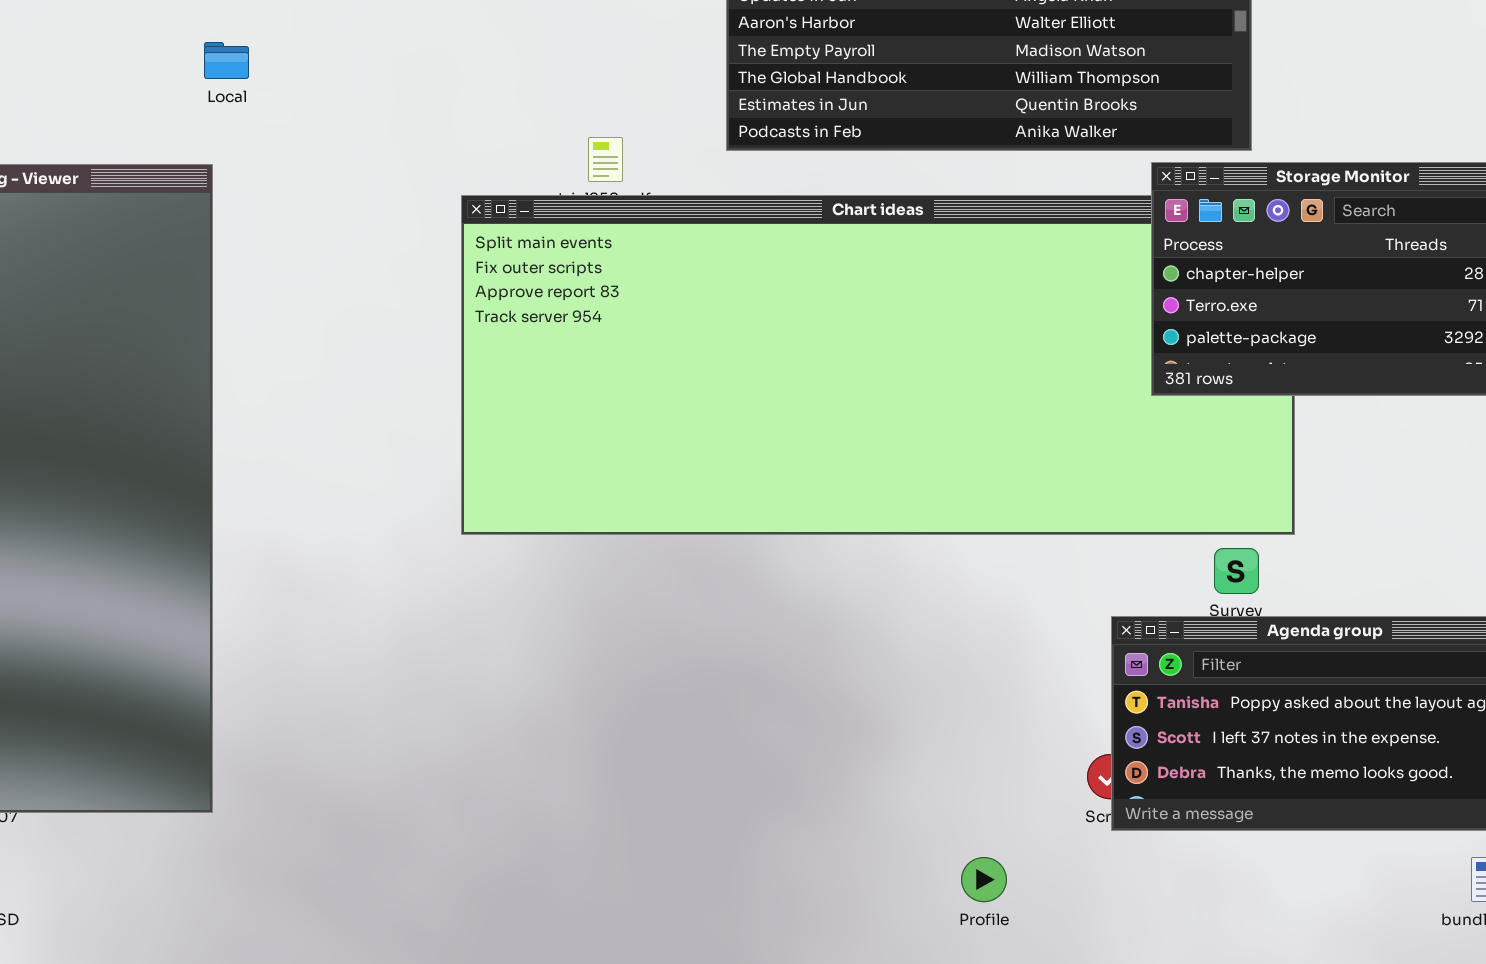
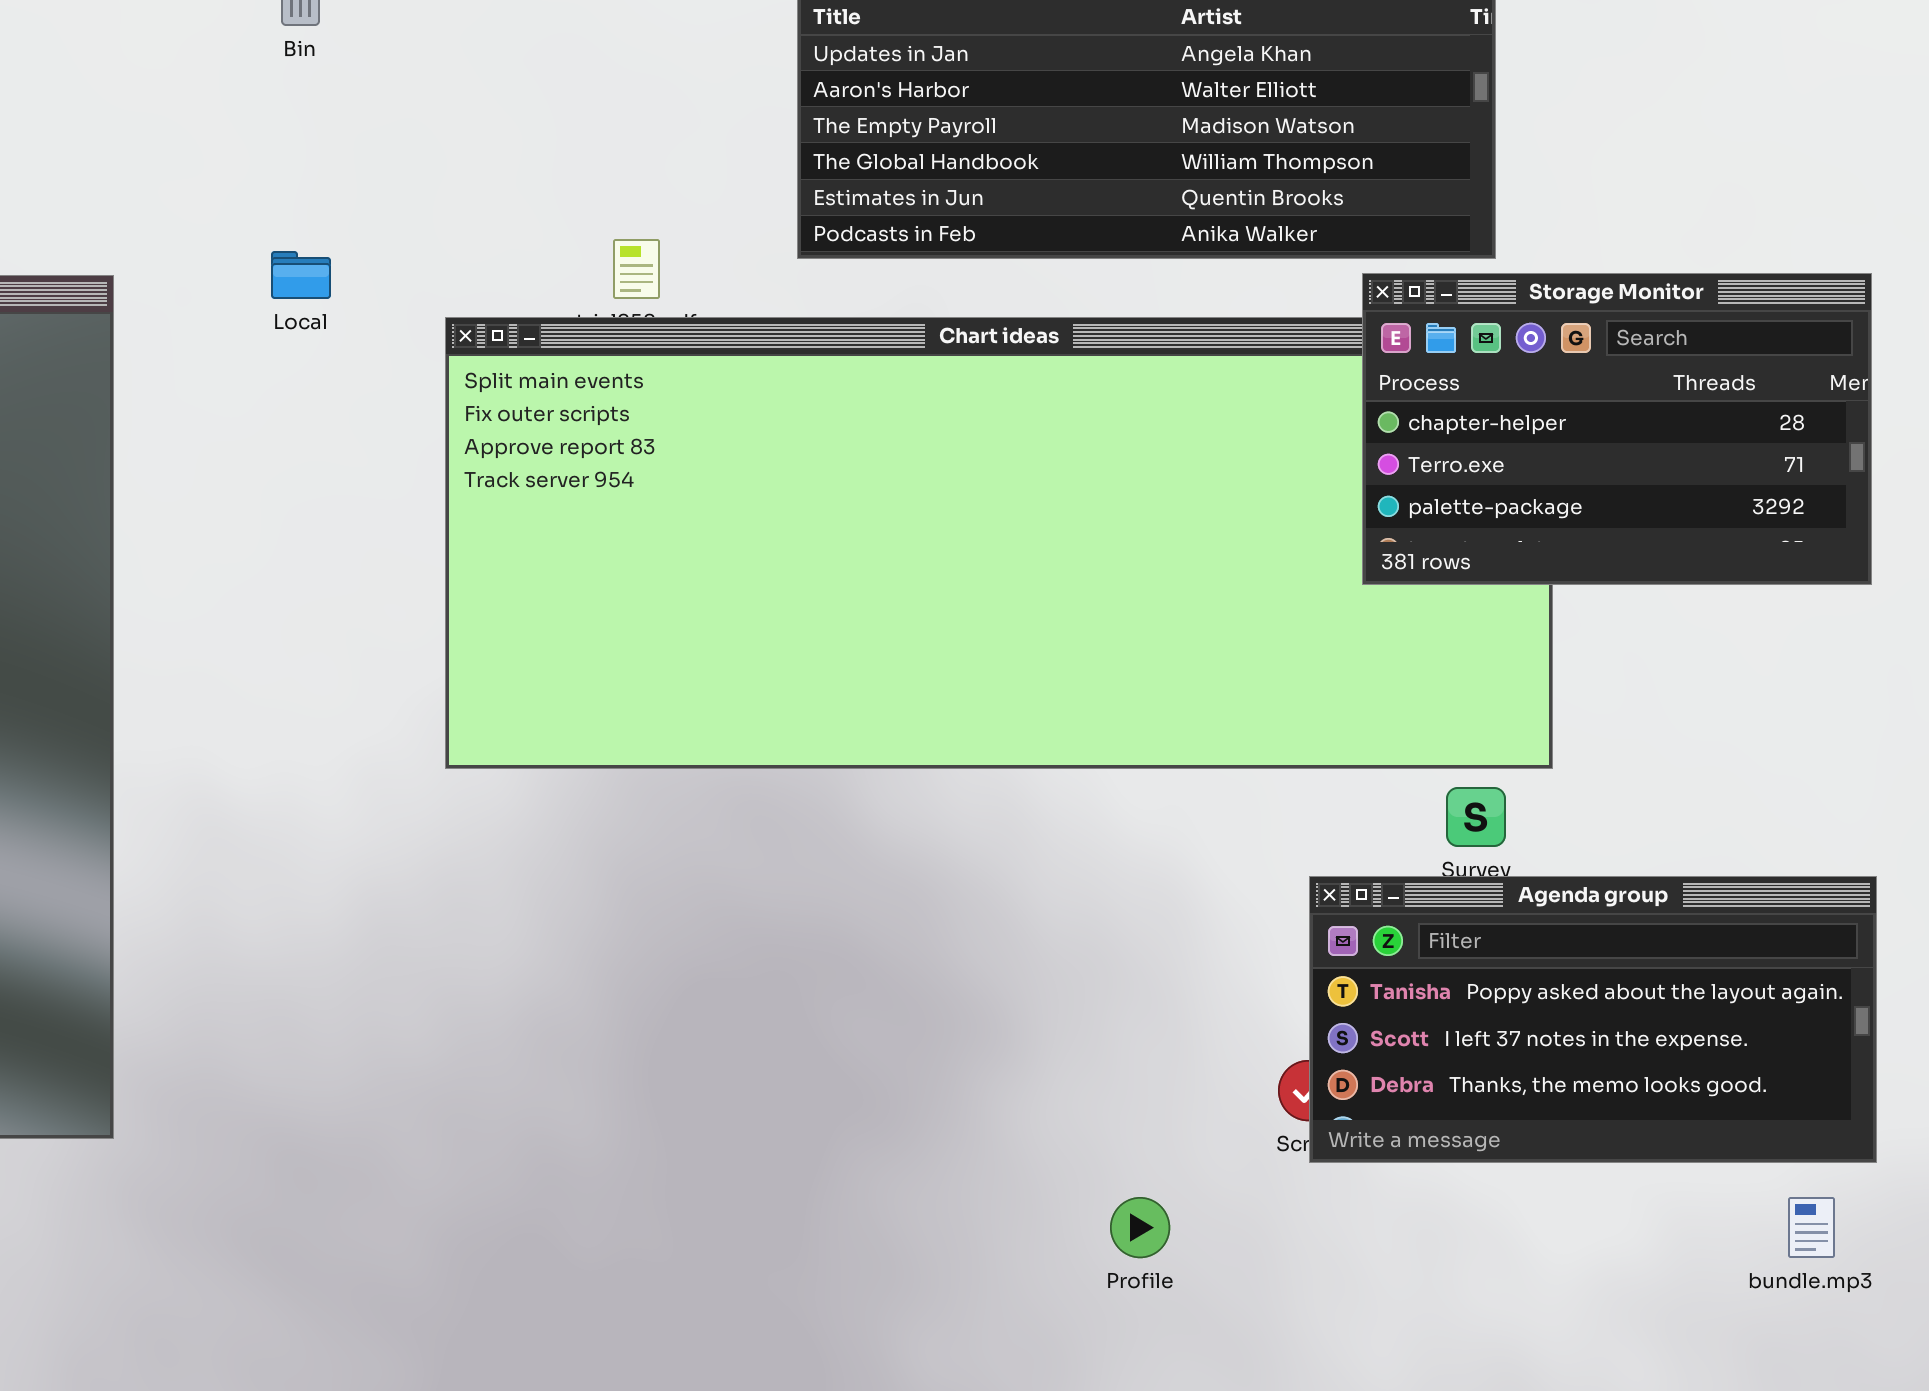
Local: [204,42,249,79] -> [271,251,331,299], moved

